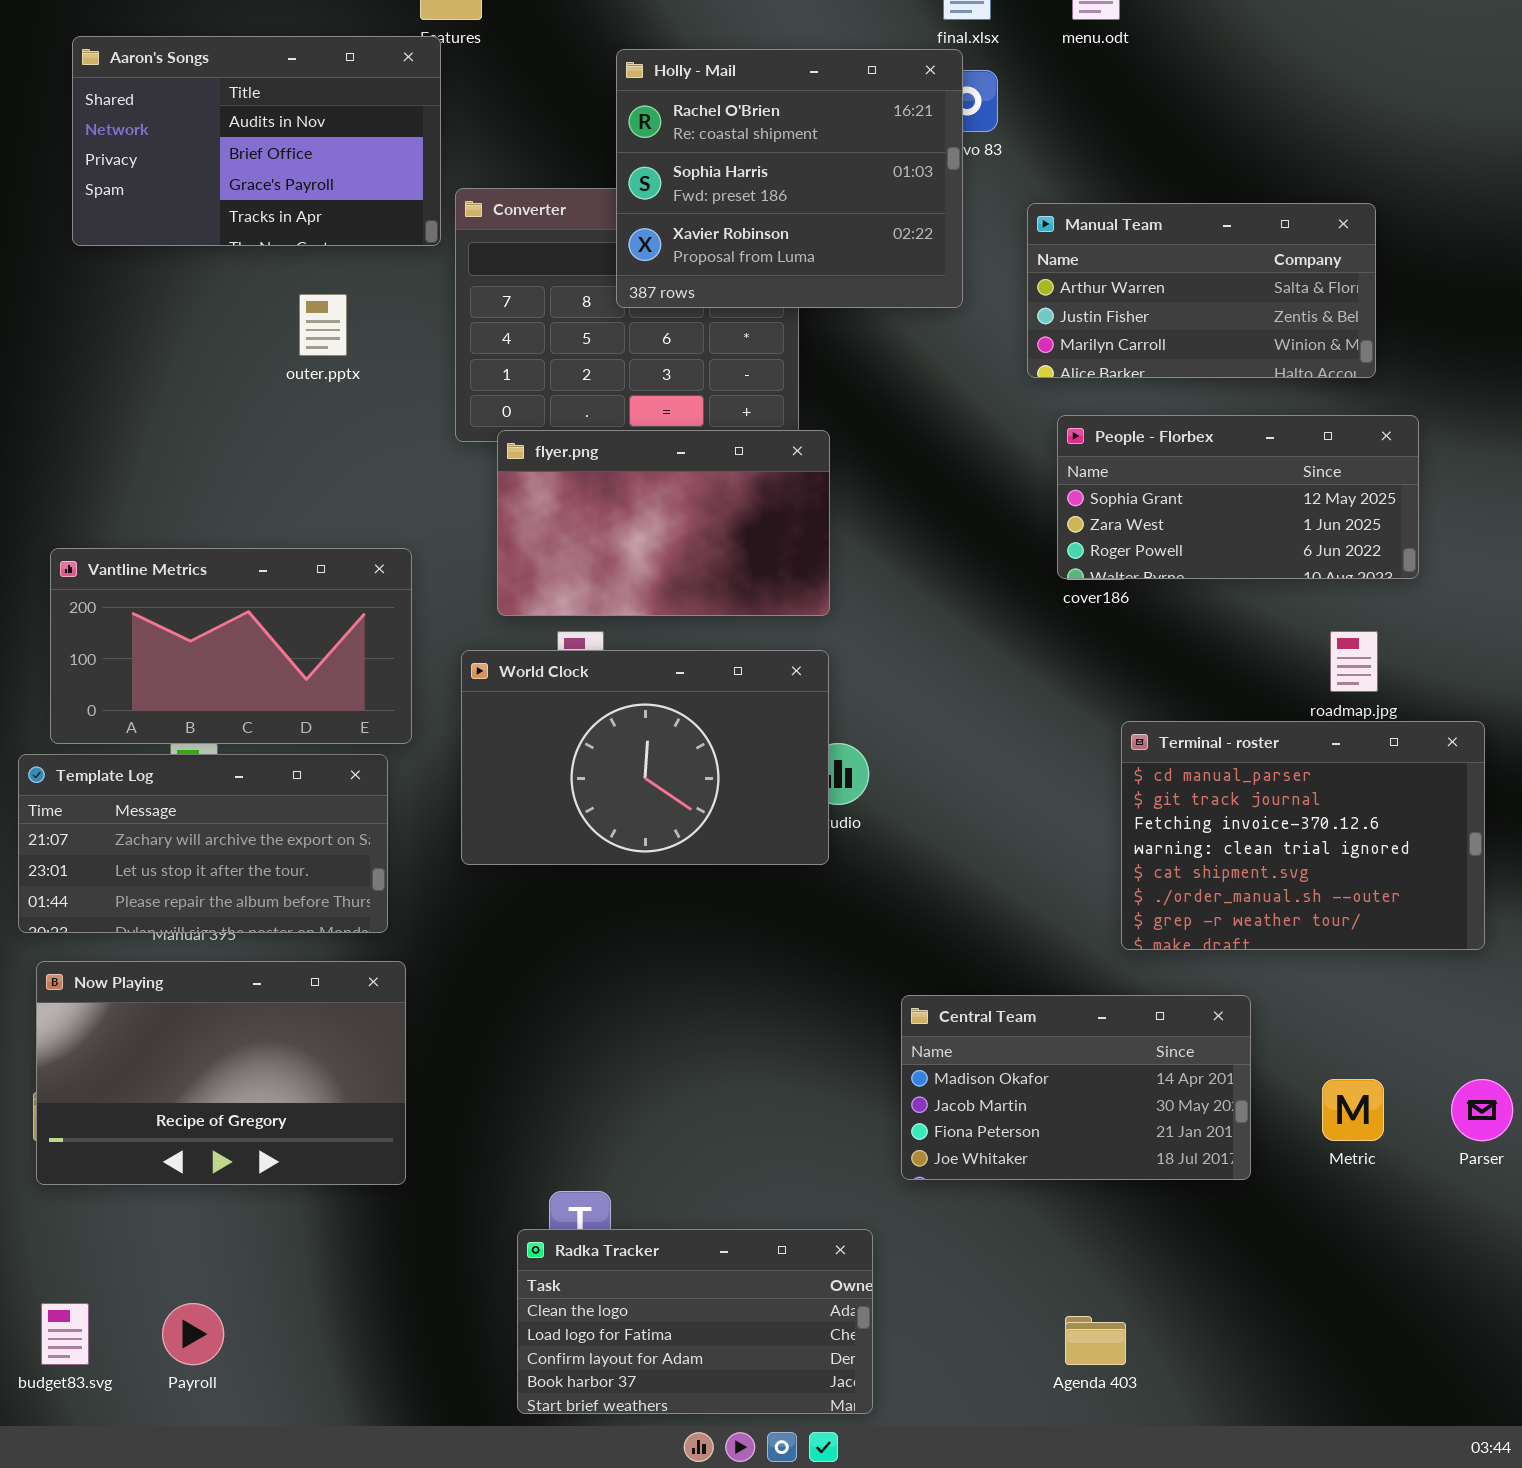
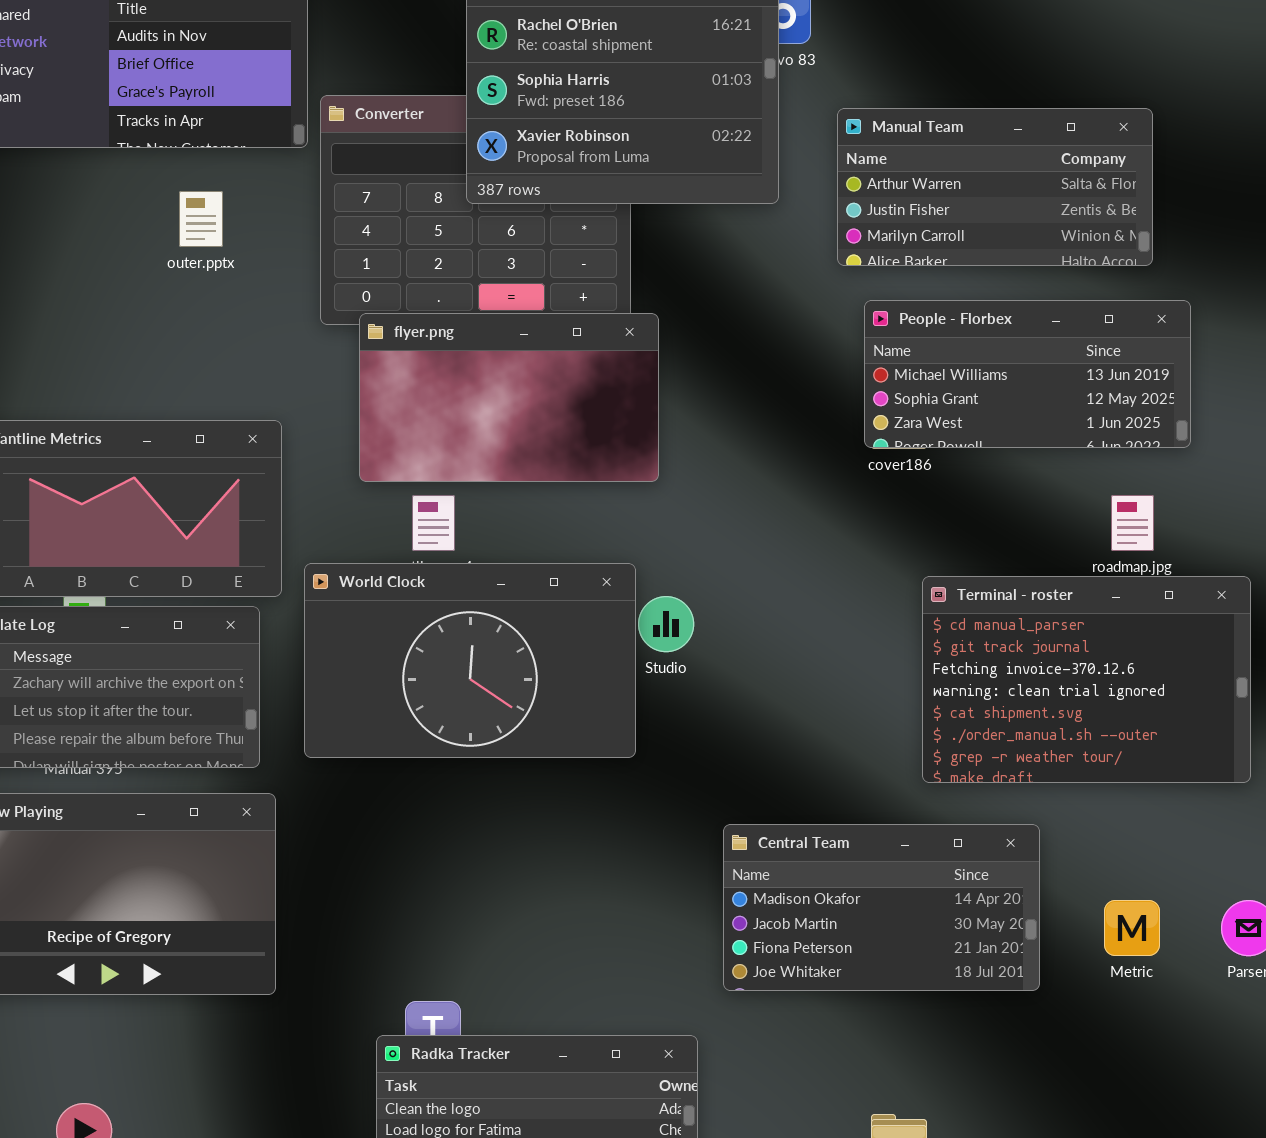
People - Florbex: [1057,415,1419,579] -> [864,300,1191,448], scrolled up 1 row
World Clock: [461,650,829,865] -> [304,563,636,758], moved

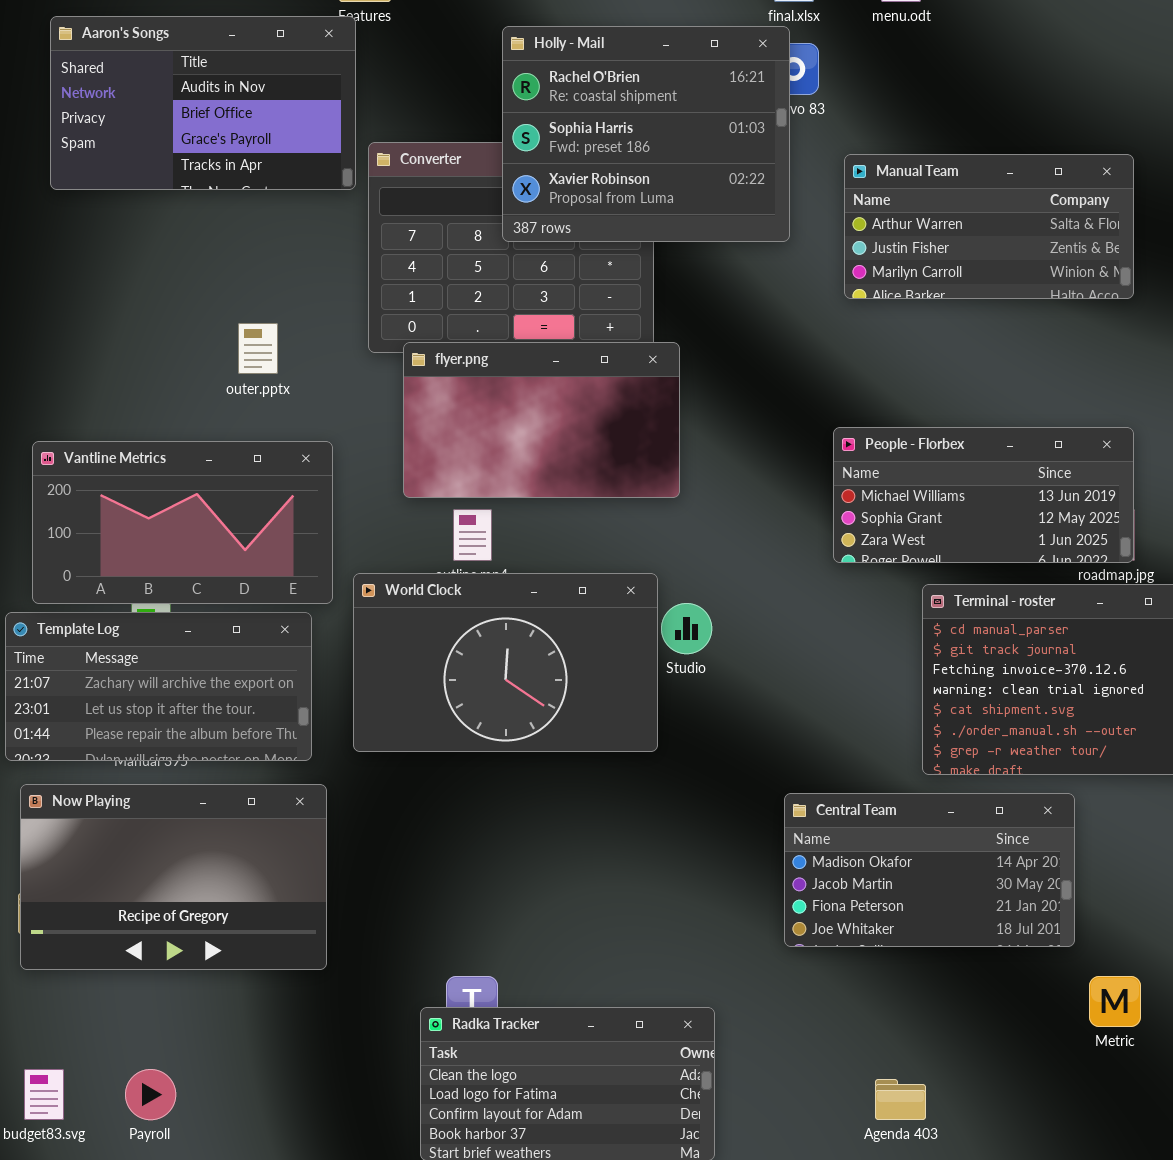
outer.pptx: [179,191,223,247] -> [238,323,278,374], moved
People - Florbex: [864,300,1191,448] -> [833,427,1134,563], moved
Central Team: [723,824,1040,991] -> [784,793,1075,947], moved
Metric: [1104,900,1160,956] -> [1089,976,1141,1027], moved

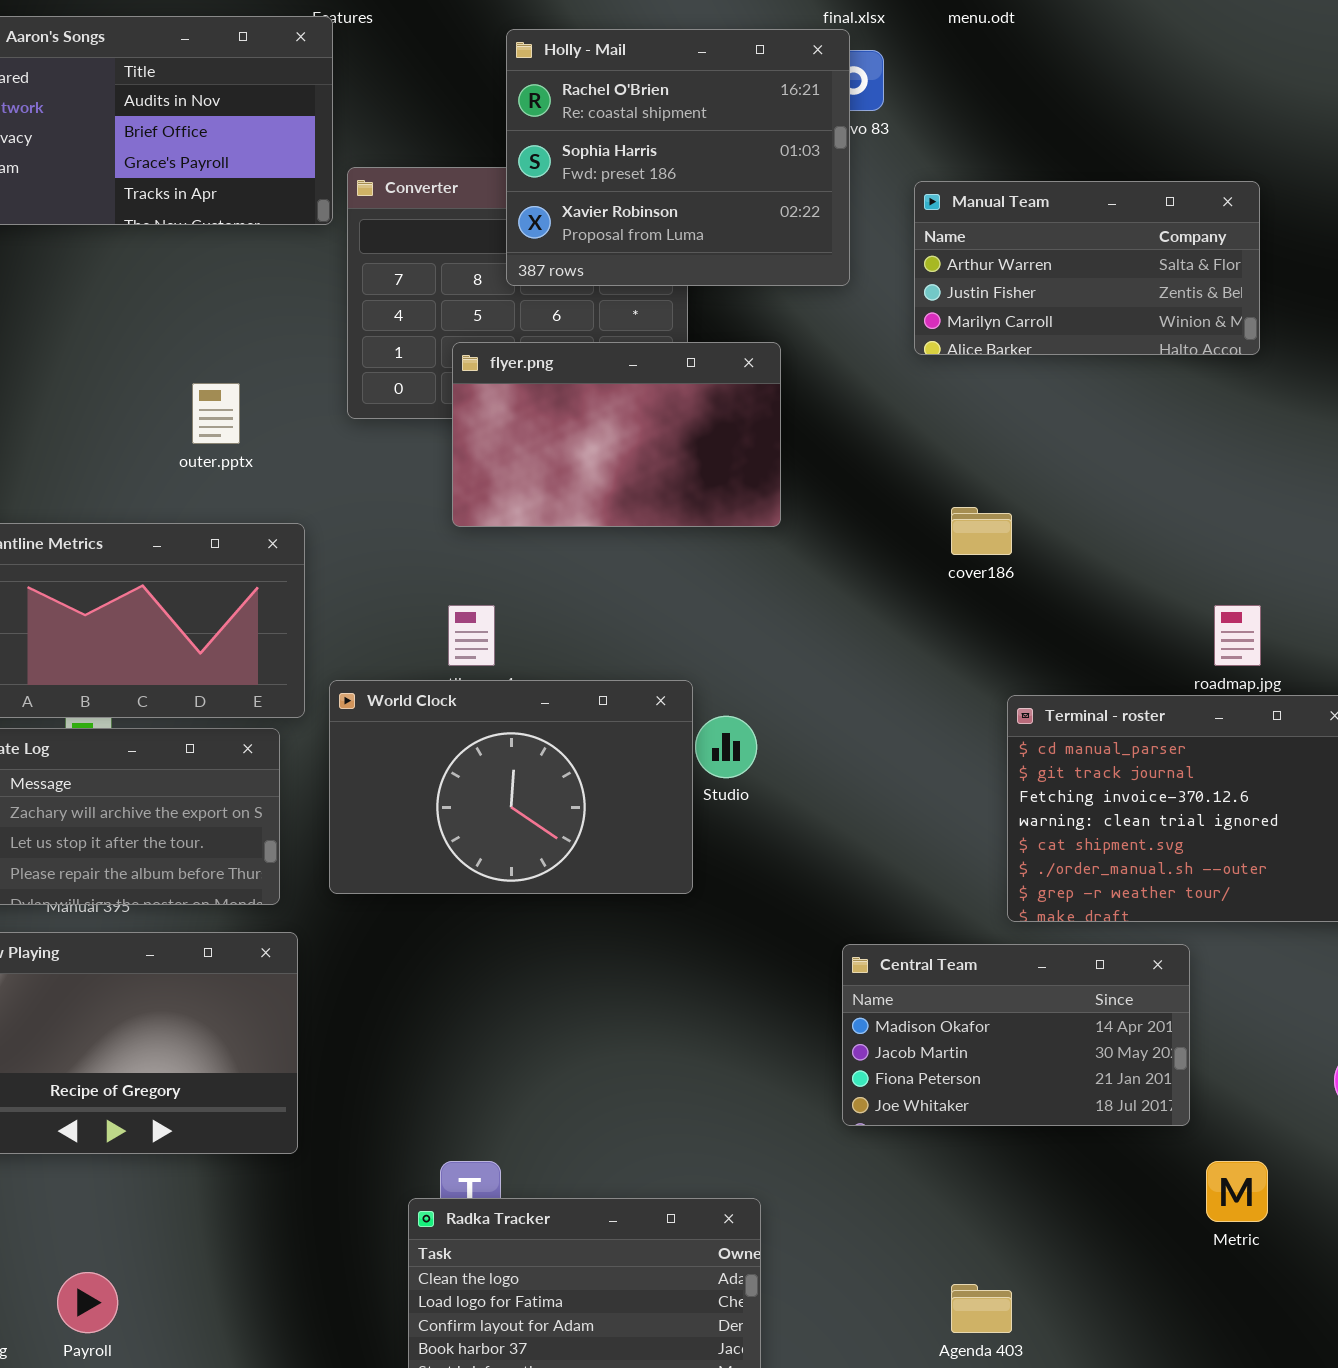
flyer.png: [403,342,680,498] -> [452,342,781,527], moved
People - Florbex: [833,427,1134,563] -> none, closed

